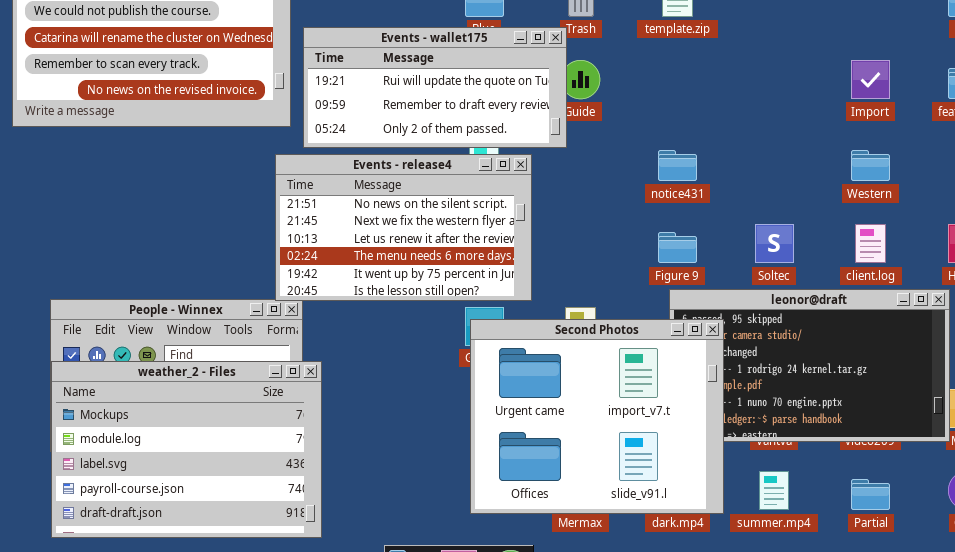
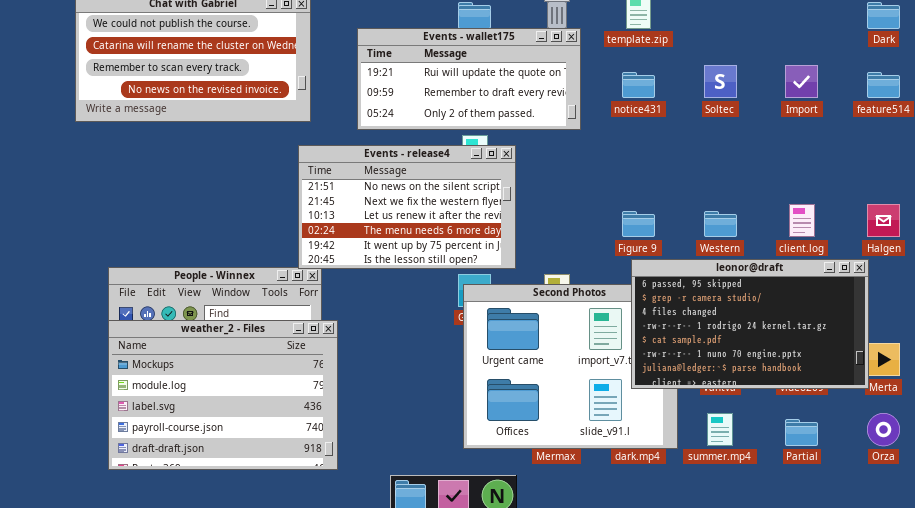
Events - wallet175: [303,27,567,148] -> [357,28,581,130], moved
notice431: [658,150,697,181] -> [622,72,655,98], moved
Western: [851,150,890,181] -> [704,211,737,237], moved
Soltec: [755,224,794,263] -> [704,65,737,98], moved
leonor@draft: [669,289,950,442] -> [631,259,869,389], raised

